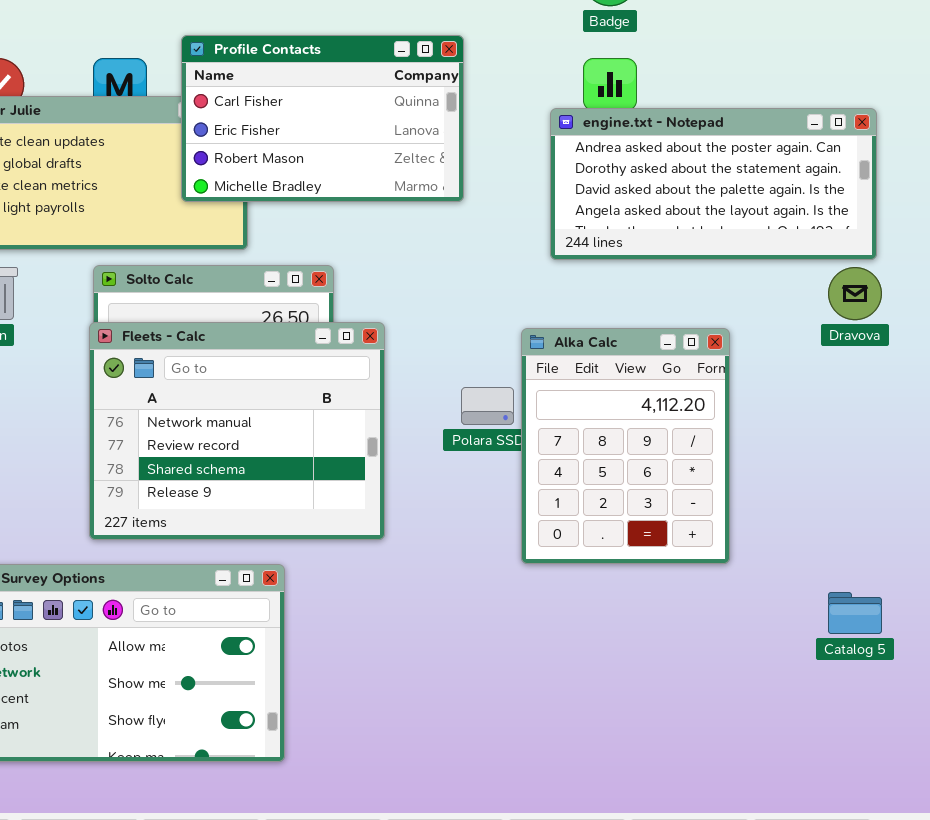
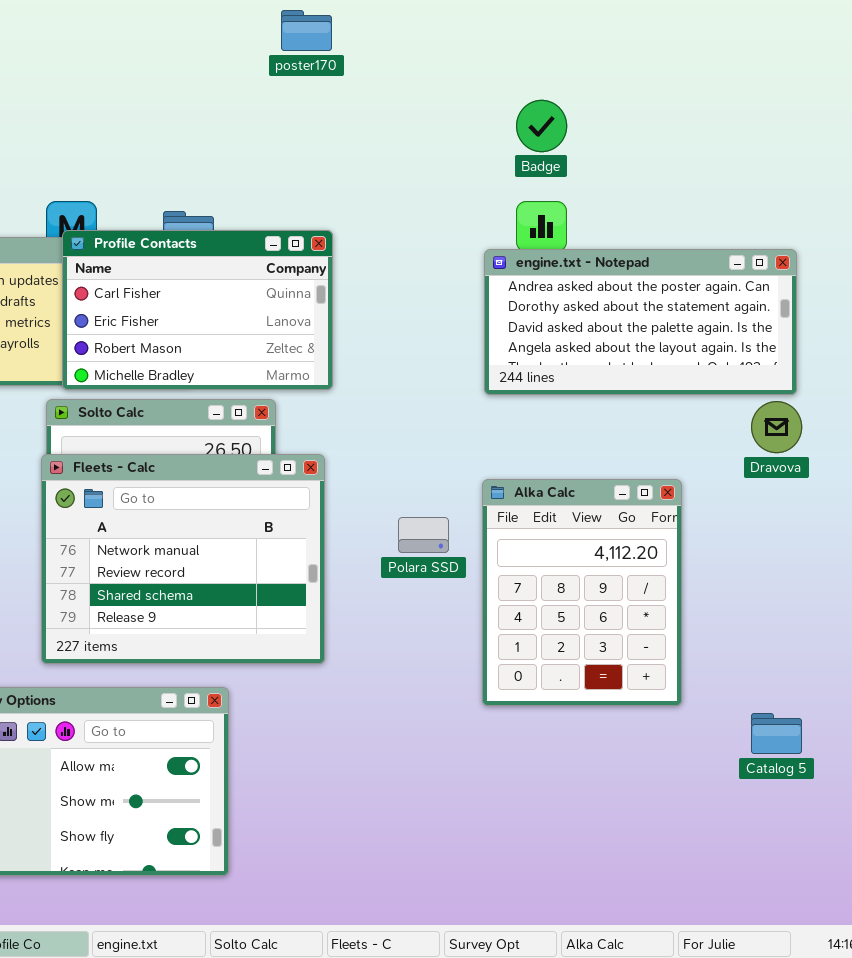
Profile Contacts: [181,35,464,202] -> [62,230,333,390], moved
Alka Calc: [521,328,730,564] -> [482,479,682,706], moved

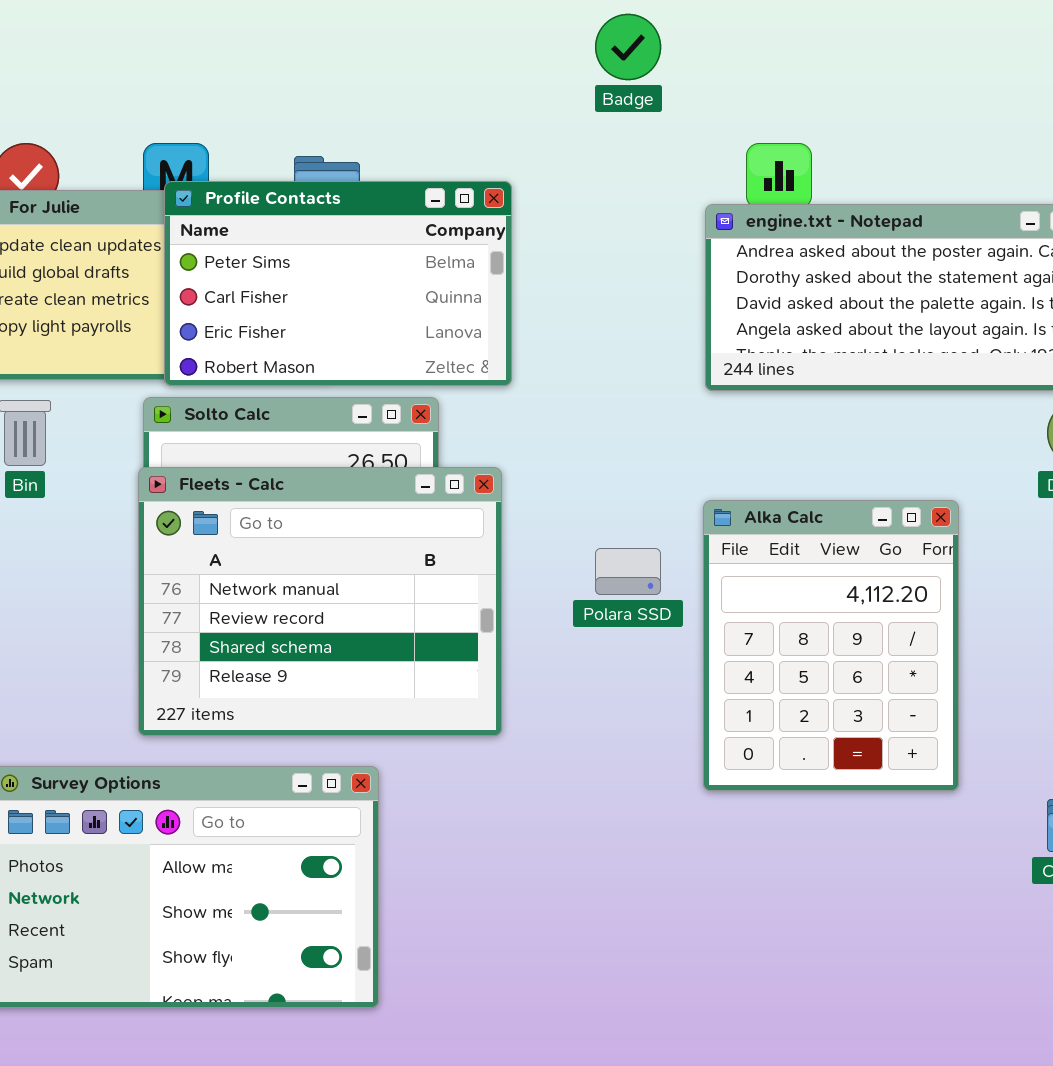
Badge: [516,100,567,152] -> [595,14,661,80], moved
Profile Contacts: [62,230,333,390] -> [164,181,512,386], scrolled up 1 row

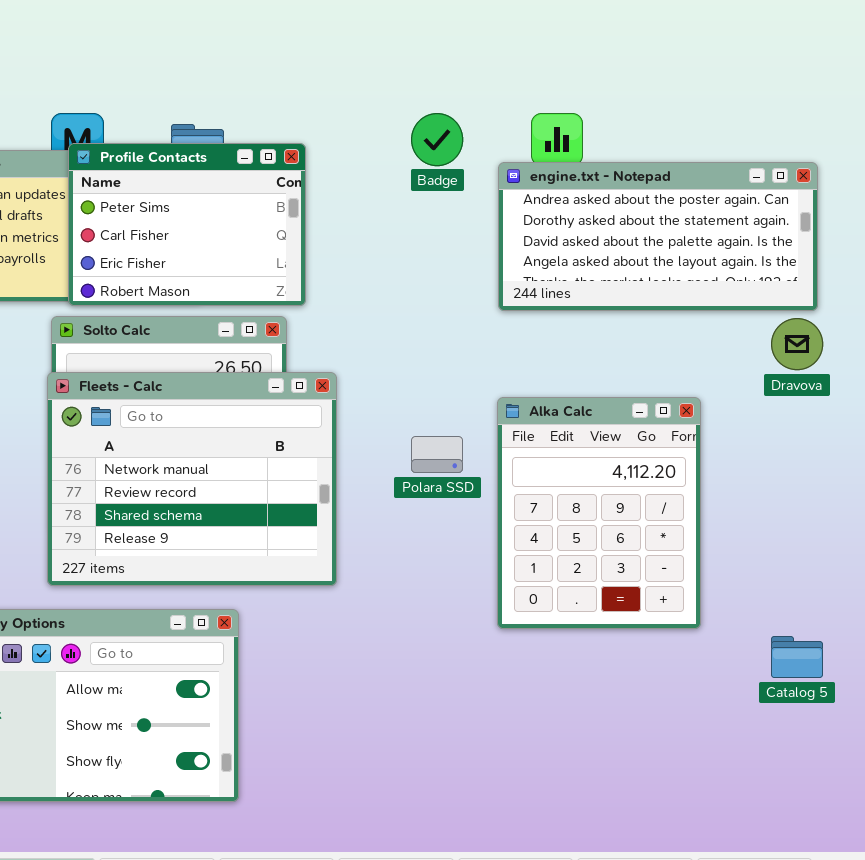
Badge: [595,14,661,80] -> [411,113,463,166], moved
Profile Contacts: [164,181,512,386] -> [68,143,306,306], resized

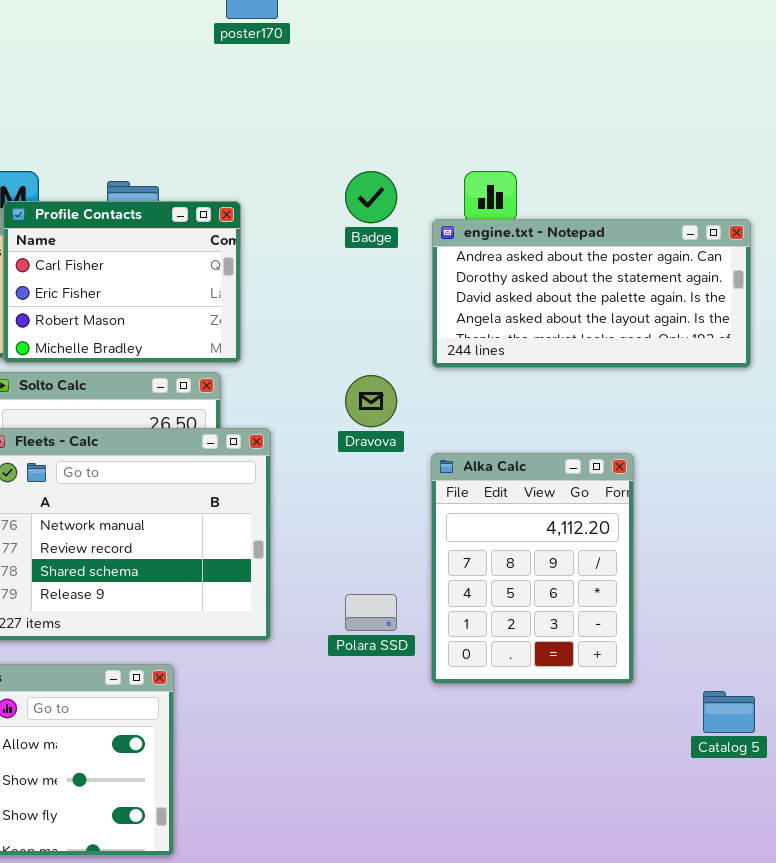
Profile Contacts: [68,143,306,306] -> [3,201,241,363], scrolled down 1 row
Dravova: [771,318,823,370] -> [345,375,397,427], moved
Polara SSD: [411,436,463,473] -> [345,594,397,631], moved

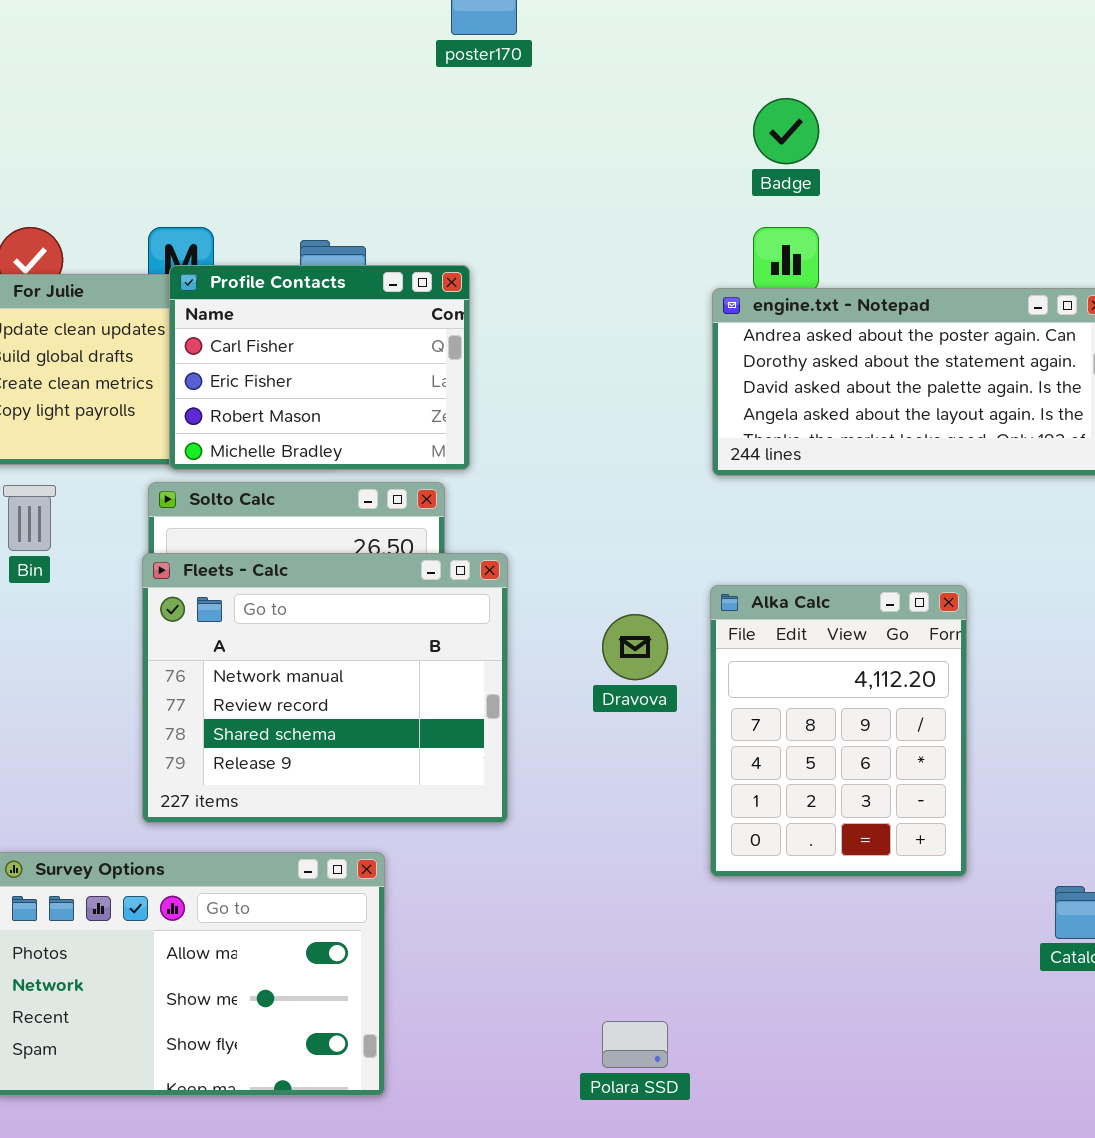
Badge: [345,171,397,223] -> [753,98,819,164], moved
Dravova: [345,375,397,427] -> [602,614,668,680], moved
Polara SSD: [345,594,397,631] -> [602,1021,668,1068], moved

